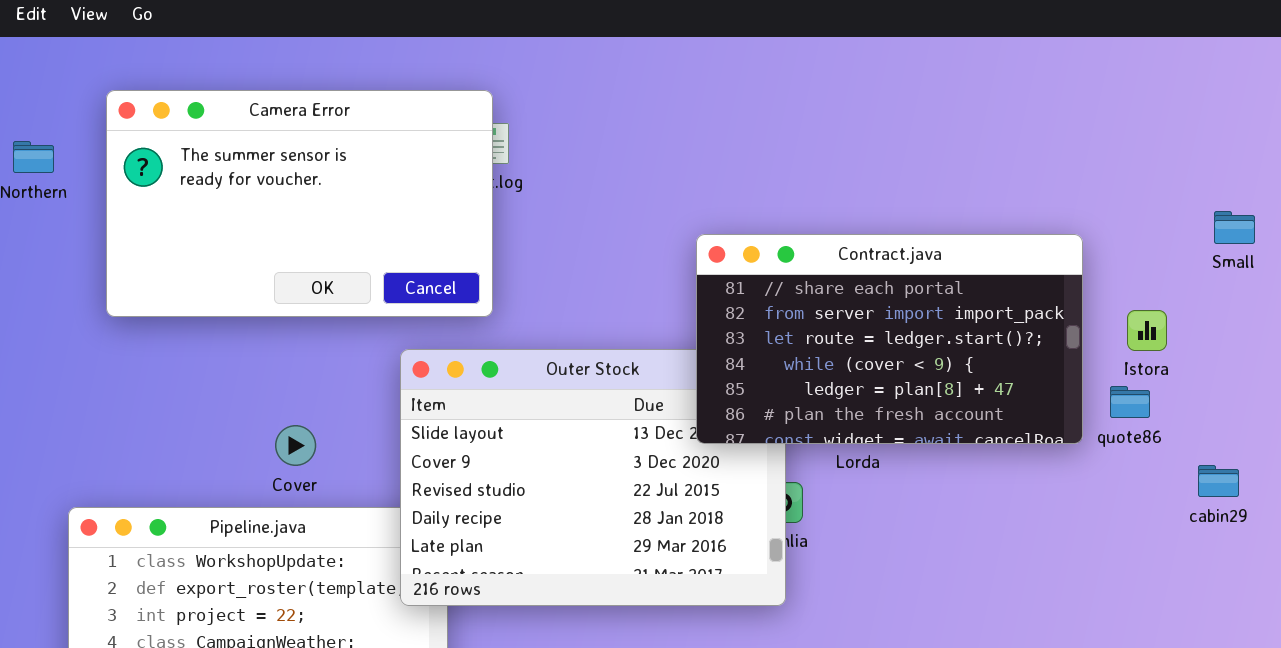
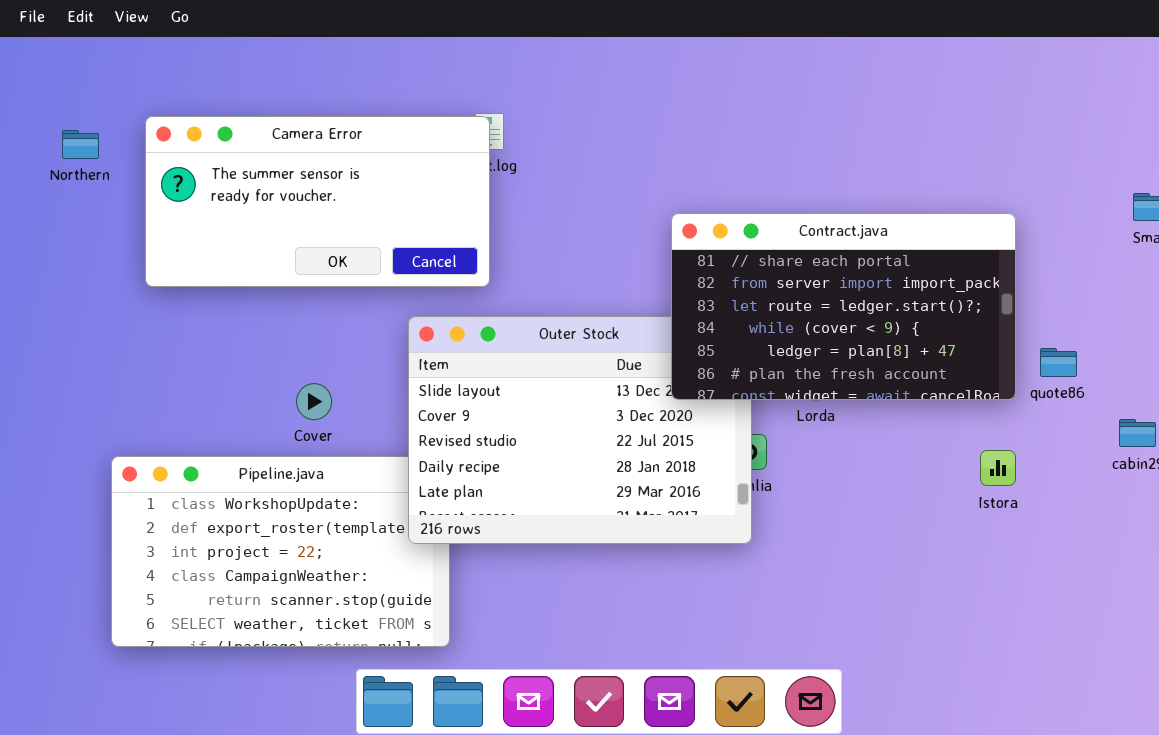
Camera Error: [106,90,493,317] -> [145,116,490,287], resized
Istora: [1127,310,1167,351] -> [980,450,1016,486], moved

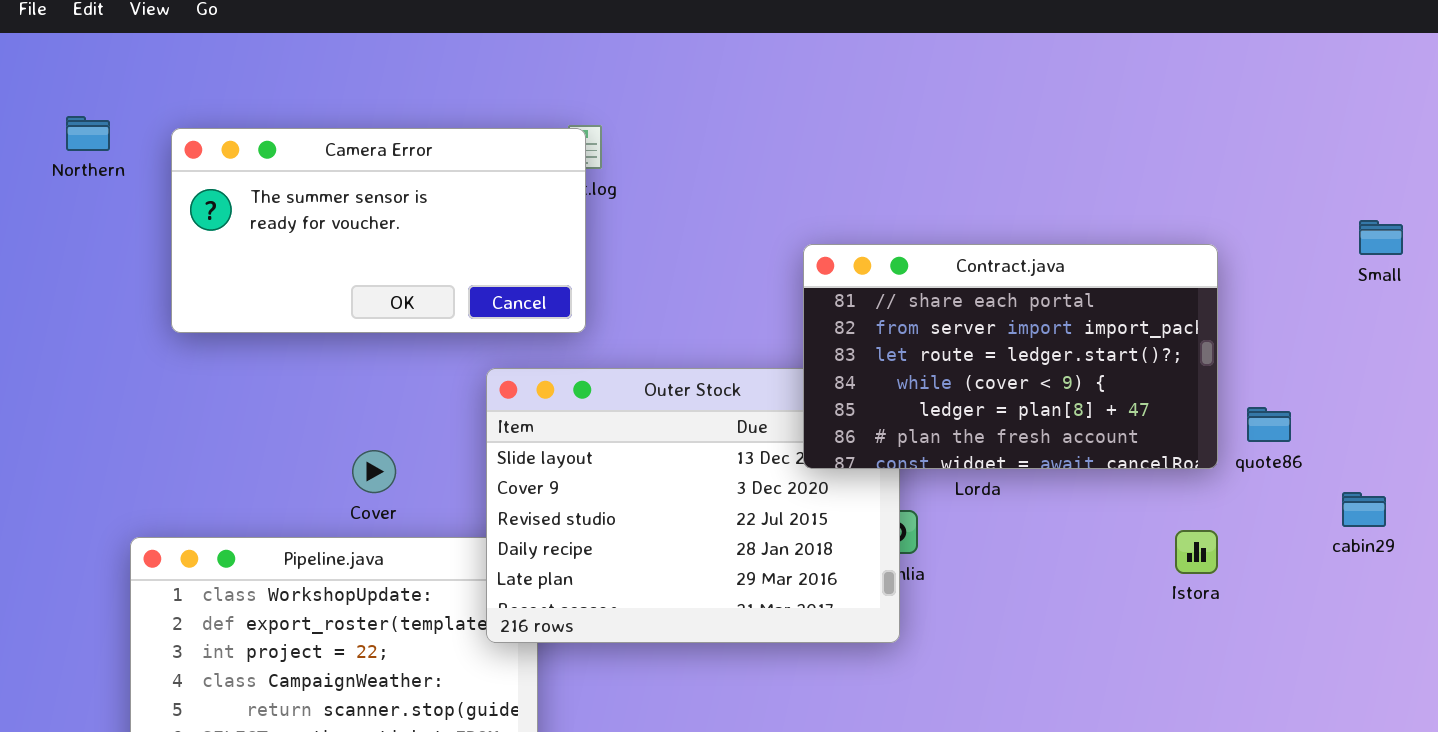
Northern: [62,130,99,159] -> [66,116,110,151], moved

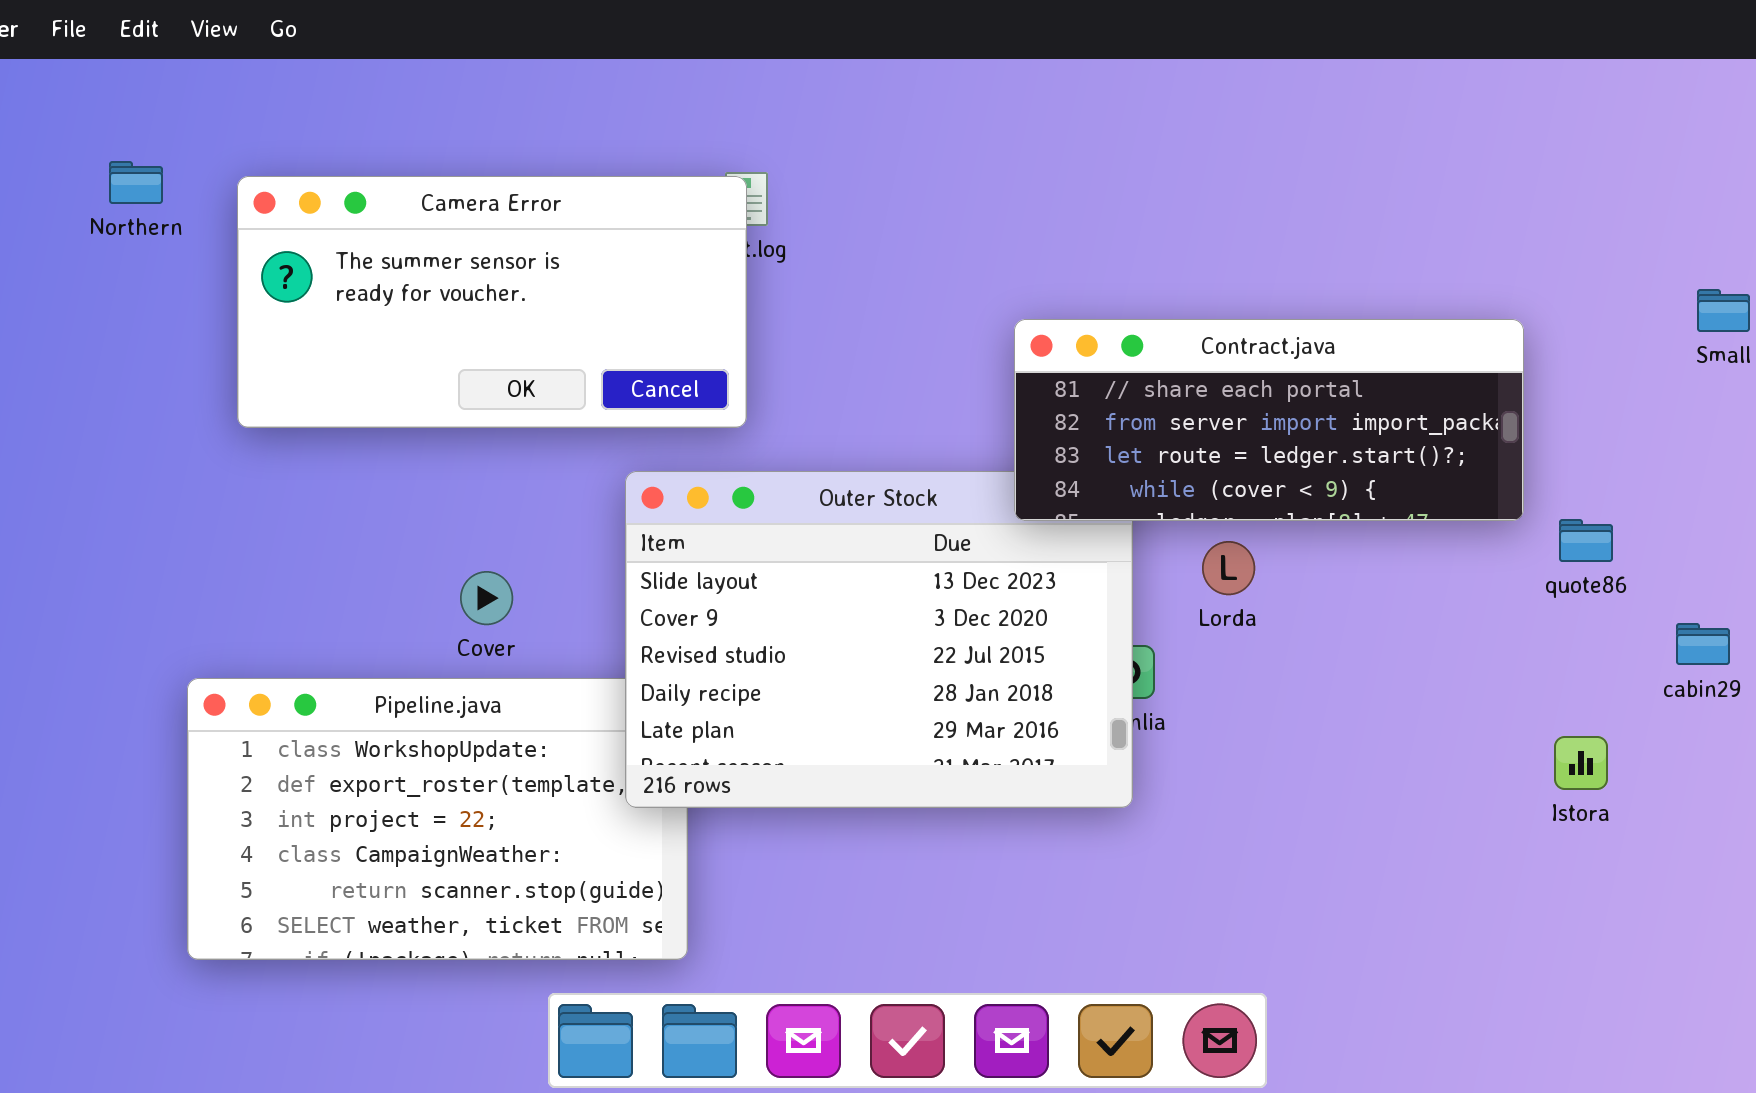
Contract.java: [803,244,1218,469] -> [1014,319,1524,521], resized
Istora: [1175,530,1218,574] -> [1554,736,1608,790], moved

